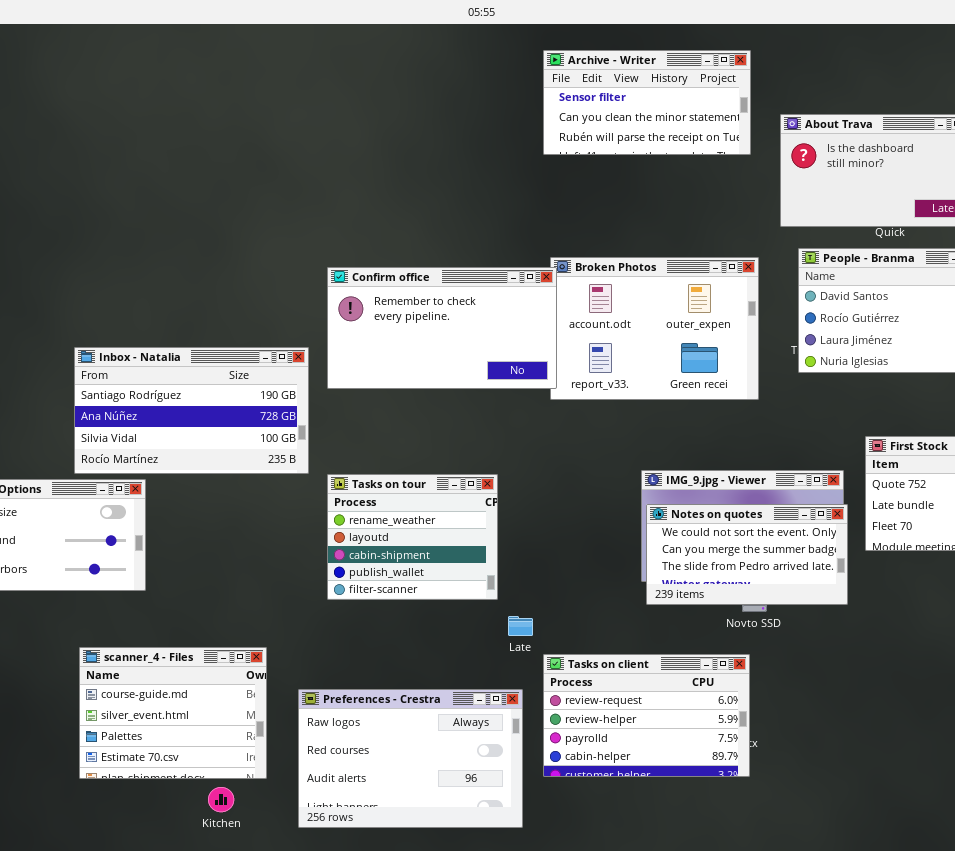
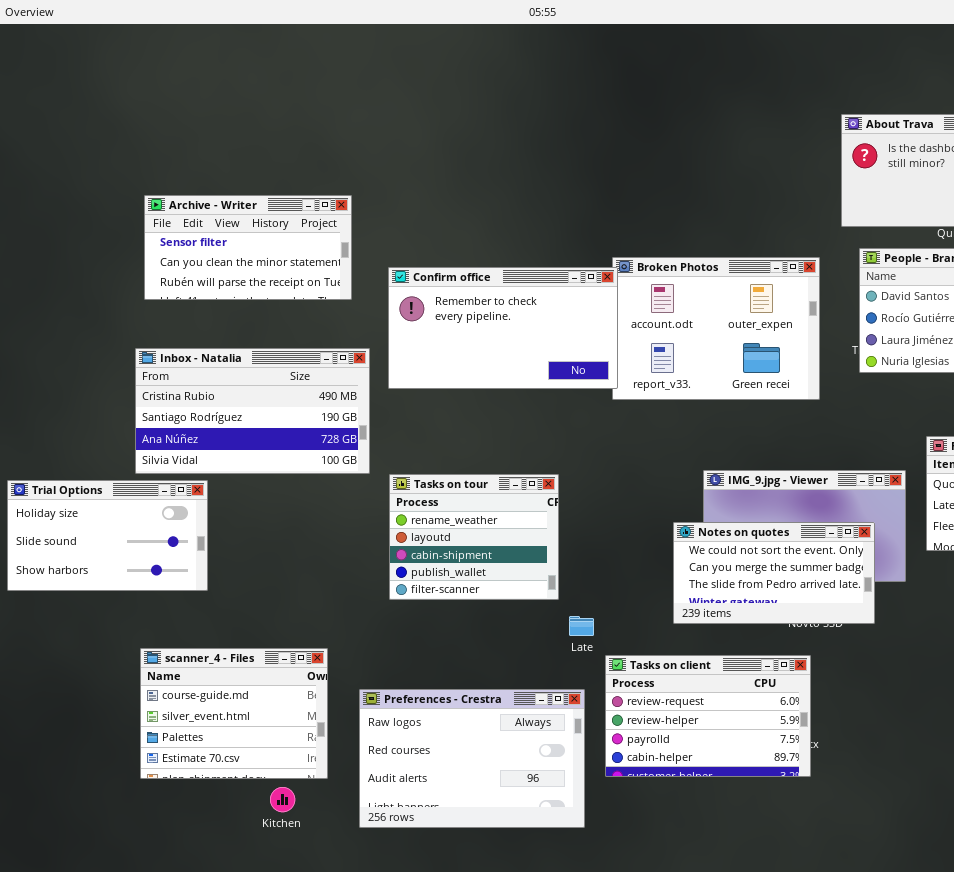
Archive - Writer: [543,50,751,155] -> [144,195,352,300], moved
Inbox - Natalia: [74,347,309,474] -> [135,348,370,474], scrolled up 1 row
Notes on quotes: [646,504,848,605] -> [673,522,875,624], moved

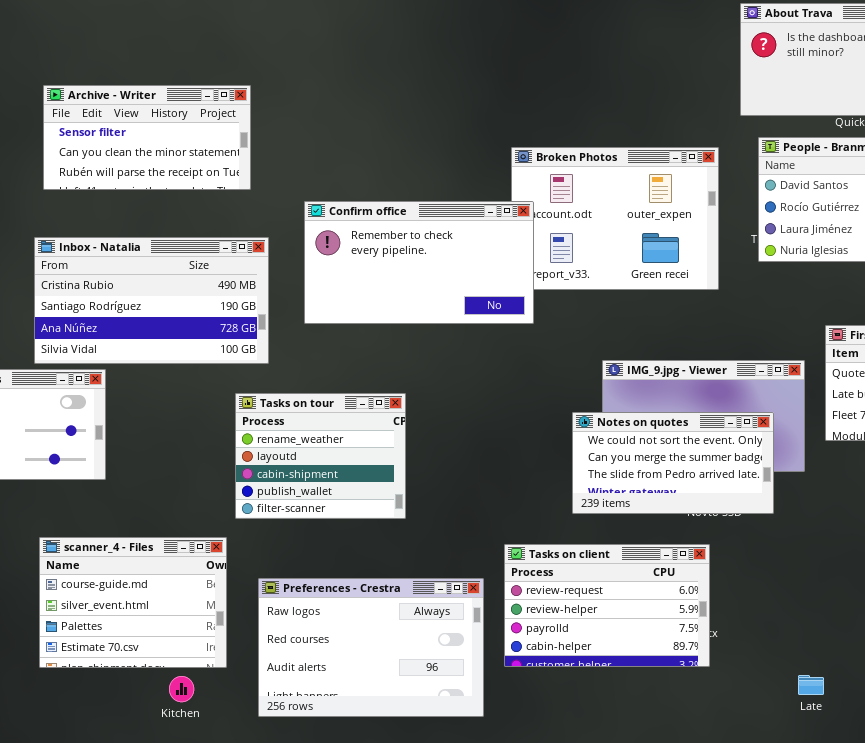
Confirm office: [388,267,618,389] -> [304,201,534,324], moved
Tasks on tour: [389,474,559,600] -> [235,393,406,519], moved
Late: [569,616,594,636] -> [798,675,824,695], moved

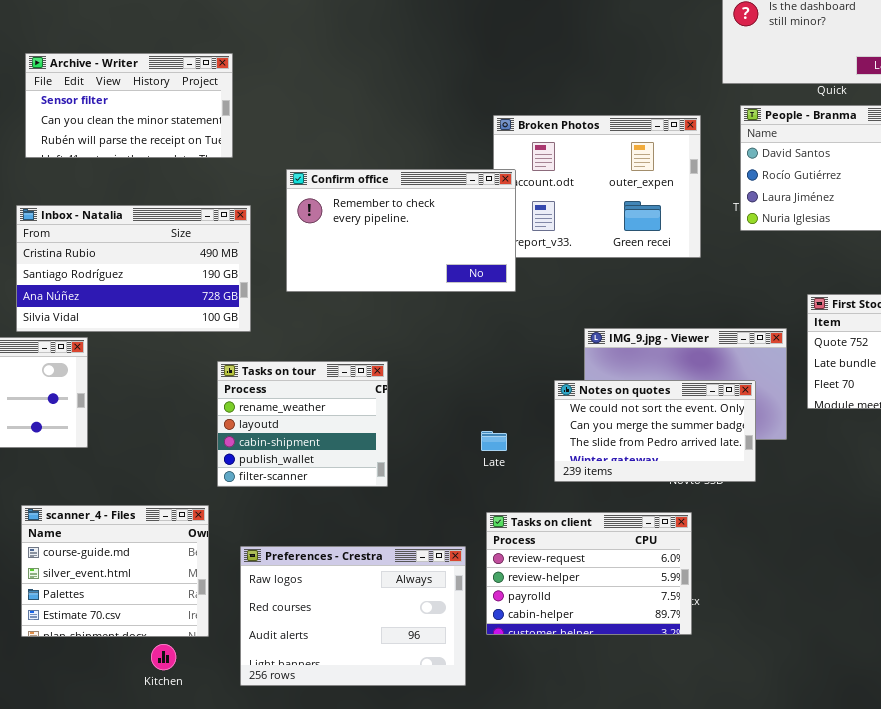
Late: [798,675,824,695] -> [481,431,507,451], moved

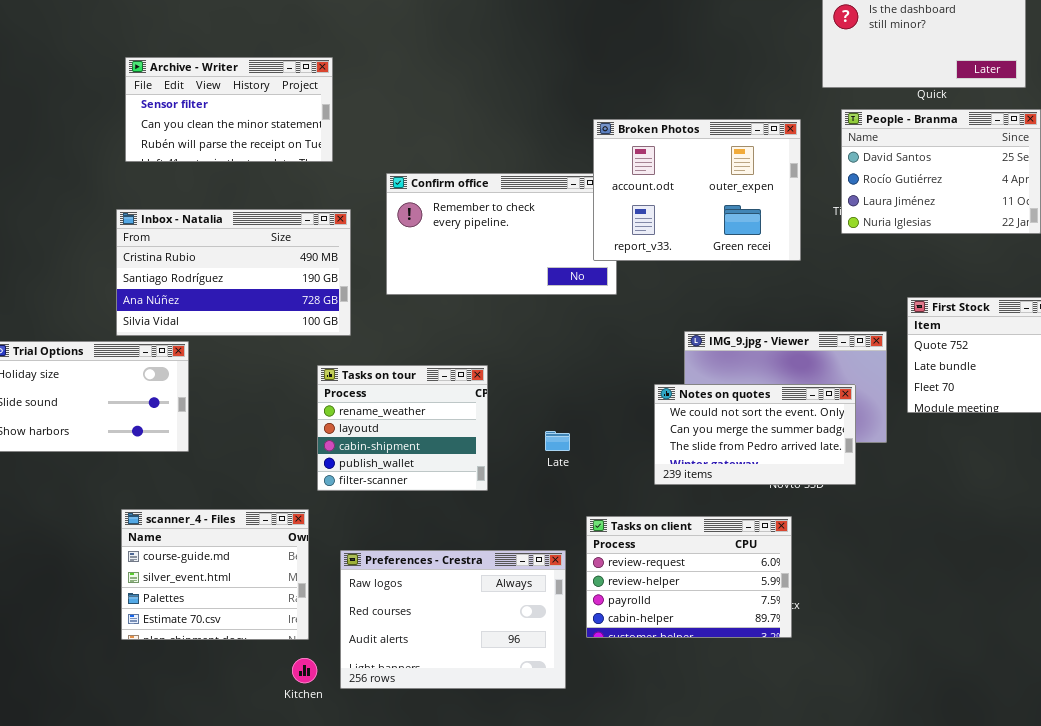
Broken Photos: [493,115,701,258] -> [593,119,801,261], raised
Late: [481,431,507,451] -> [545,431,570,451], moved
Kitchen: [151,644,176,670] -> [292,658,317,683], moved

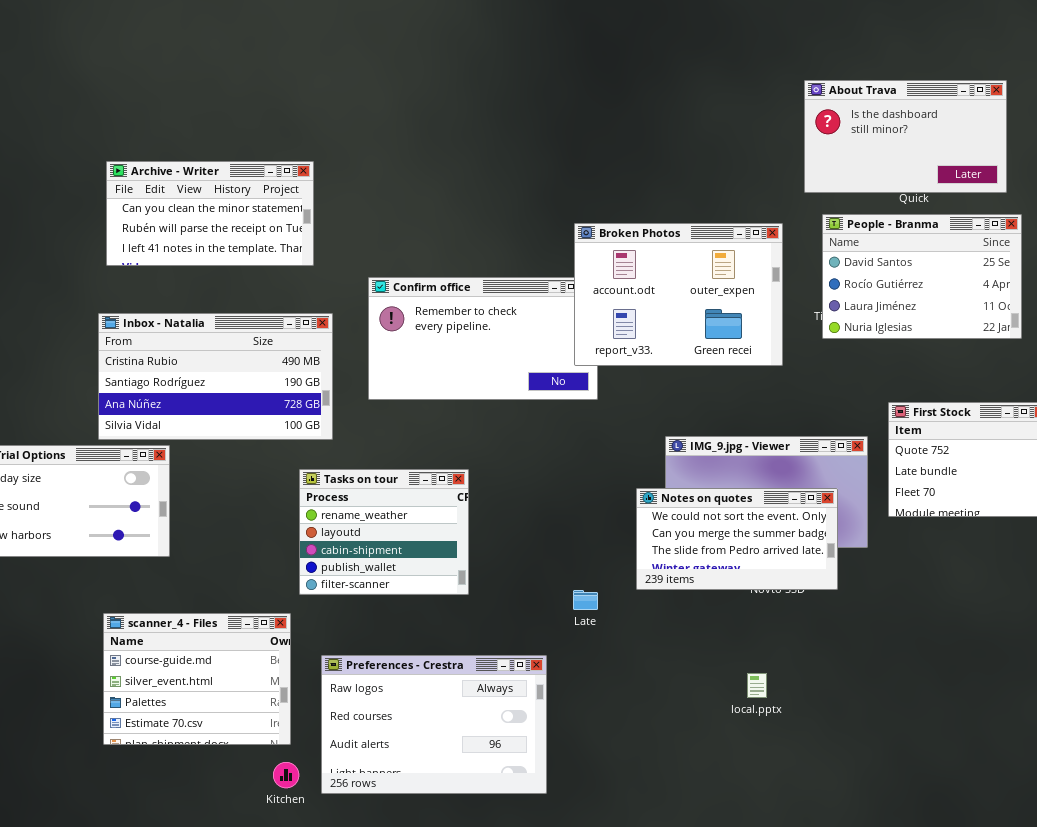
Archive - Writer: [125,57,333,162] -> [106,161,314,266], scrolled down 1 row
Late: [545,431,570,451] -> [573,590,598,610], moved
Tasks on client: [586,516,792,638] -> none, closed

